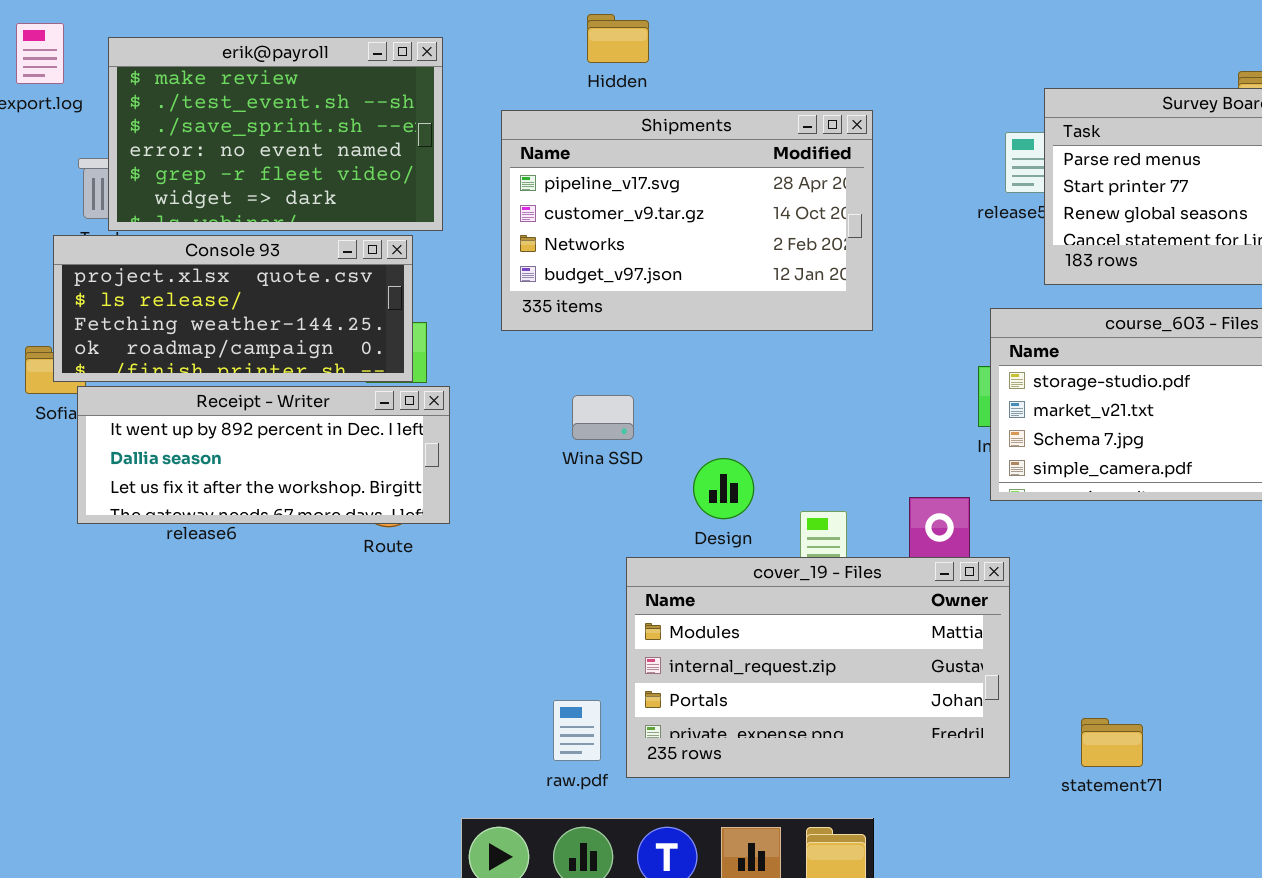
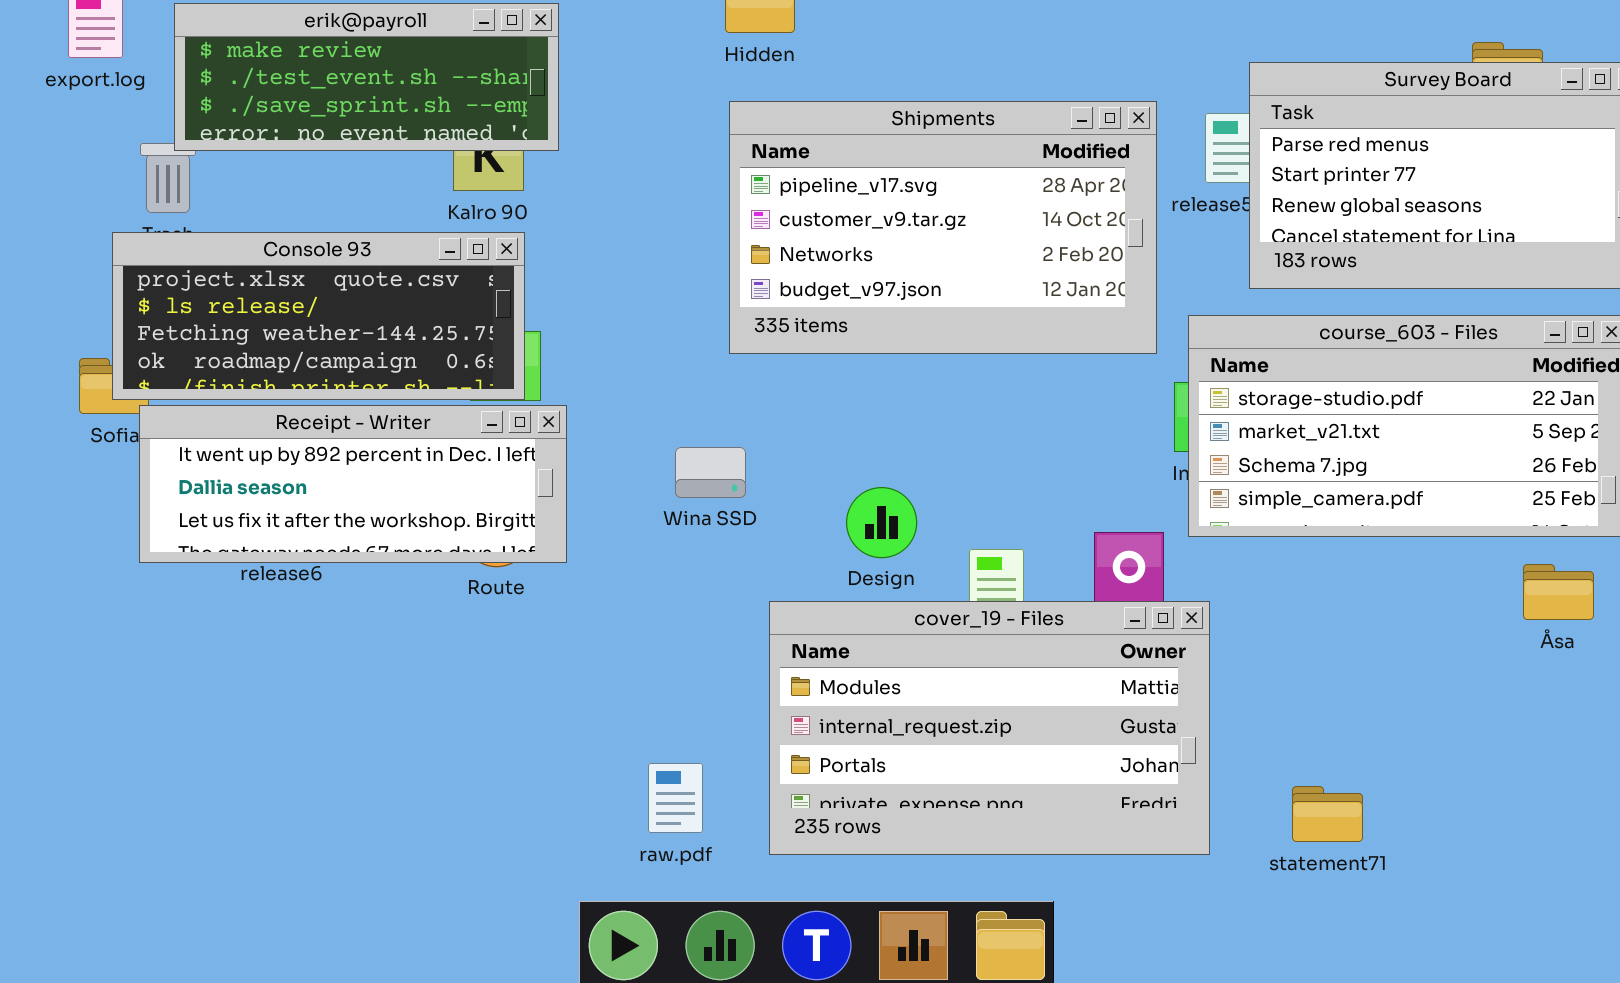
erik@payroll: [108,37,443,231] -> [174,3,559,151], resized
Shipments: [501,110,873,331] -> [729,101,1157,354], moved
Wina SSD: [572,395,634,440] -> [675,447,746,498], moved
raw.pdf: [553,700,601,761] -> [648,763,703,833], moved

